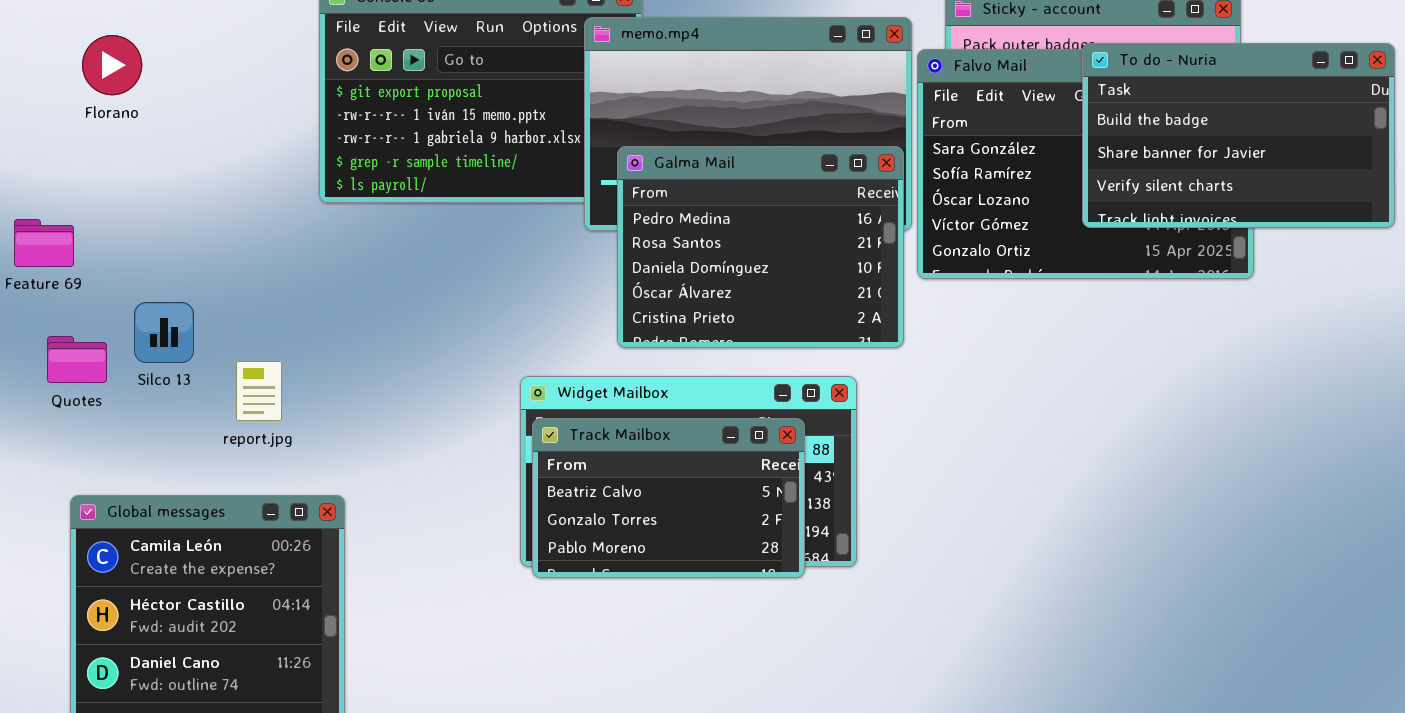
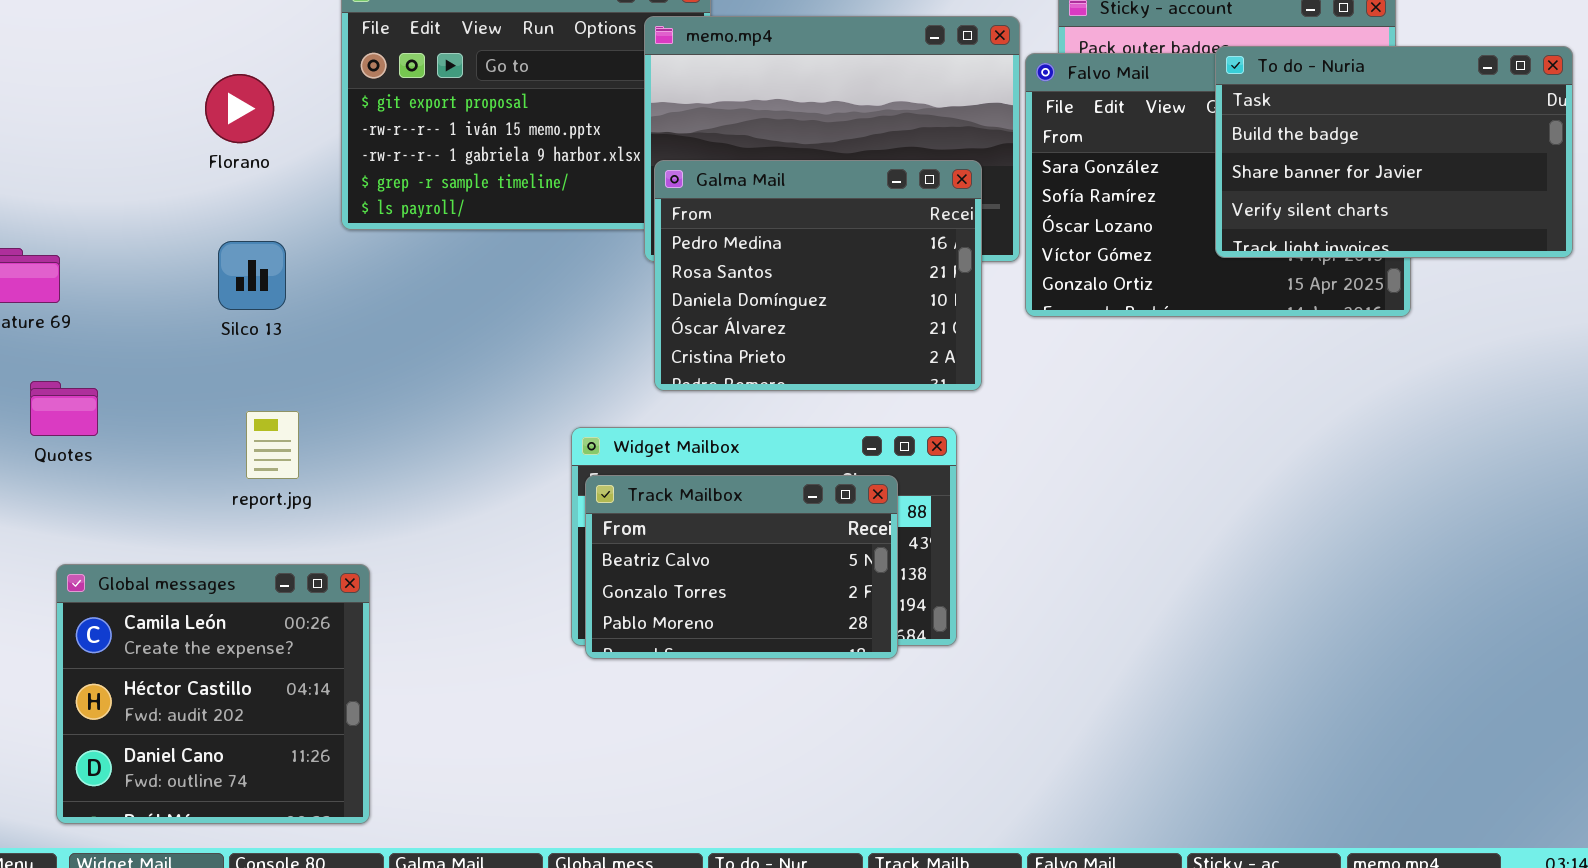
Florano: [82,35,142,95] -> [205,74,274,143], moved
Galma Mail: [617,146,904,348] -> [654,160,982,391], moved
Silco 13: [134,302,194,363] -> [218,241,286,310], moved

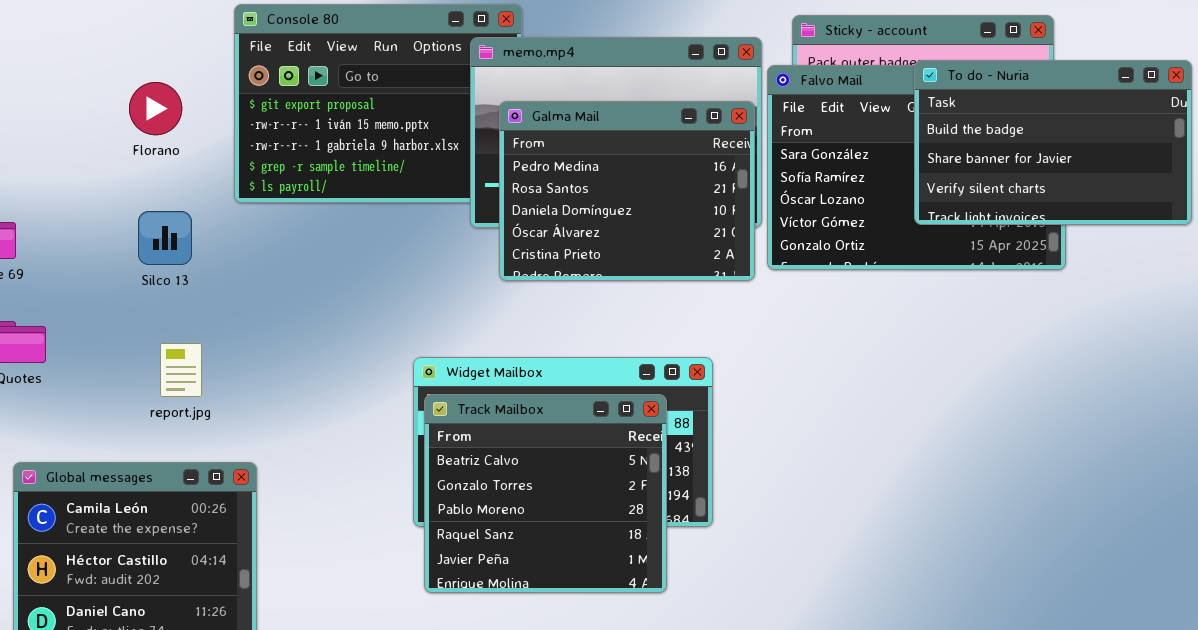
Galma Mail: [654,160,982,391] -> [499,101,755,281], moved
Track Mailbox: [585,475,898,659] -> [424,394,667,593], resized

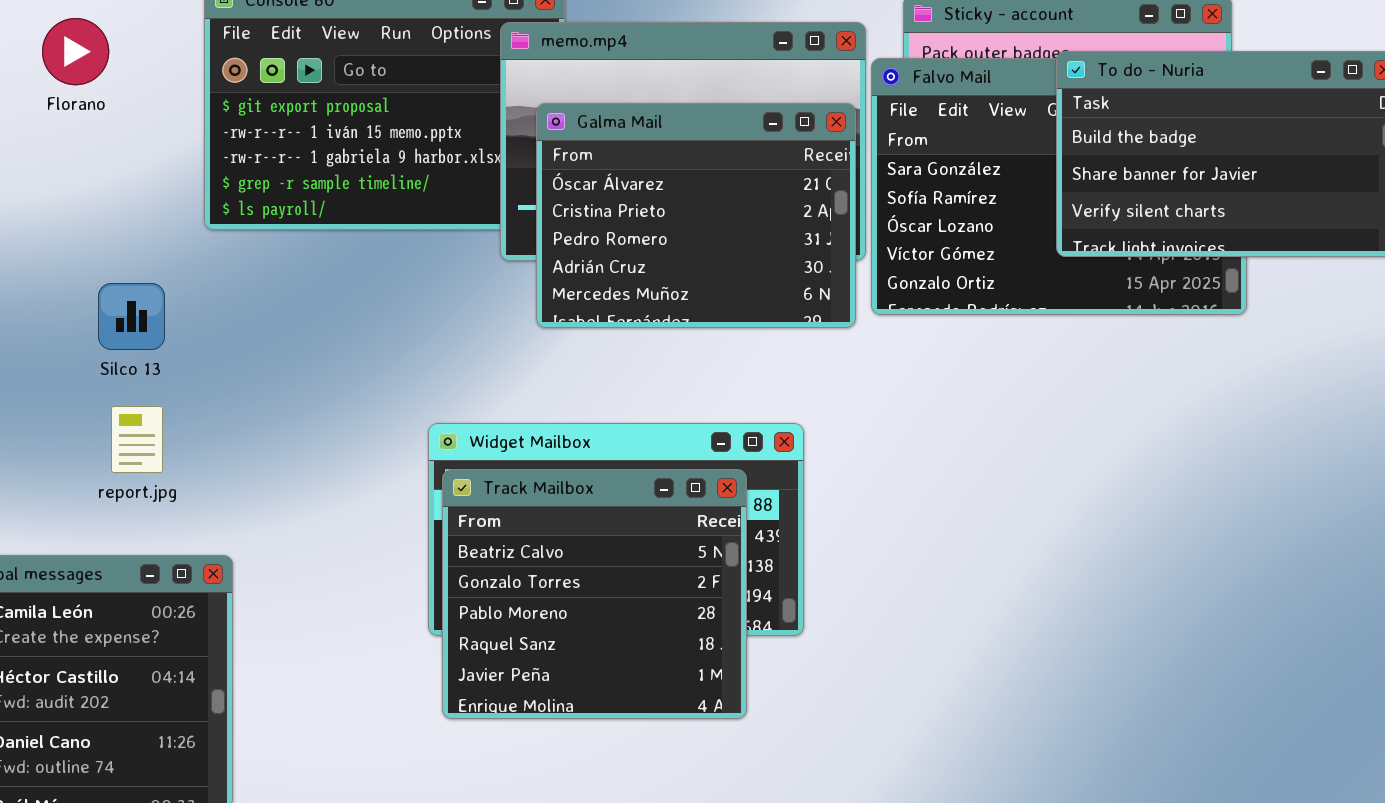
Florano: [129,82,182,135] -> [42,18,109,85], moved
Galma Mail: [499,101,755,281] -> [536,103,856,328], scrolled down 3 rows
Silco 13: [138,211,192,265] -> [98,283,165,350], moved

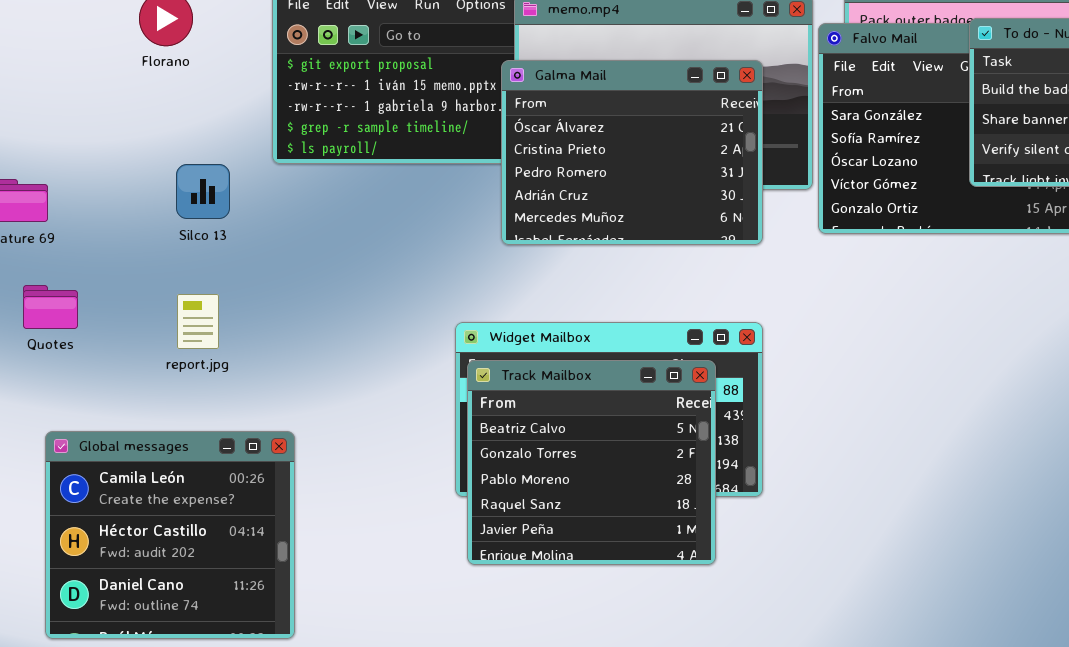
Galma Mail: [536,103,856,328] -> [501,60,763,245], moved
Silco 13: [98,283,165,350] -> [176,164,230,219], moved
report.jpg: [111,406,163,473] -> [177,294,219,349], moved

